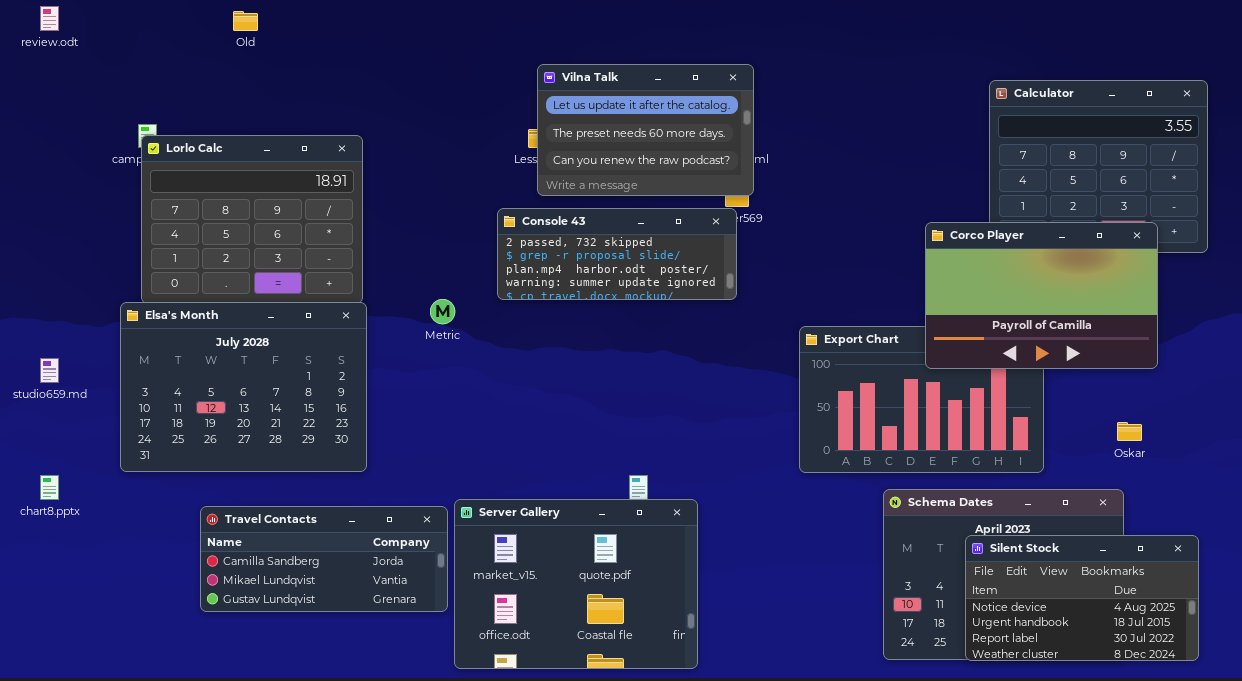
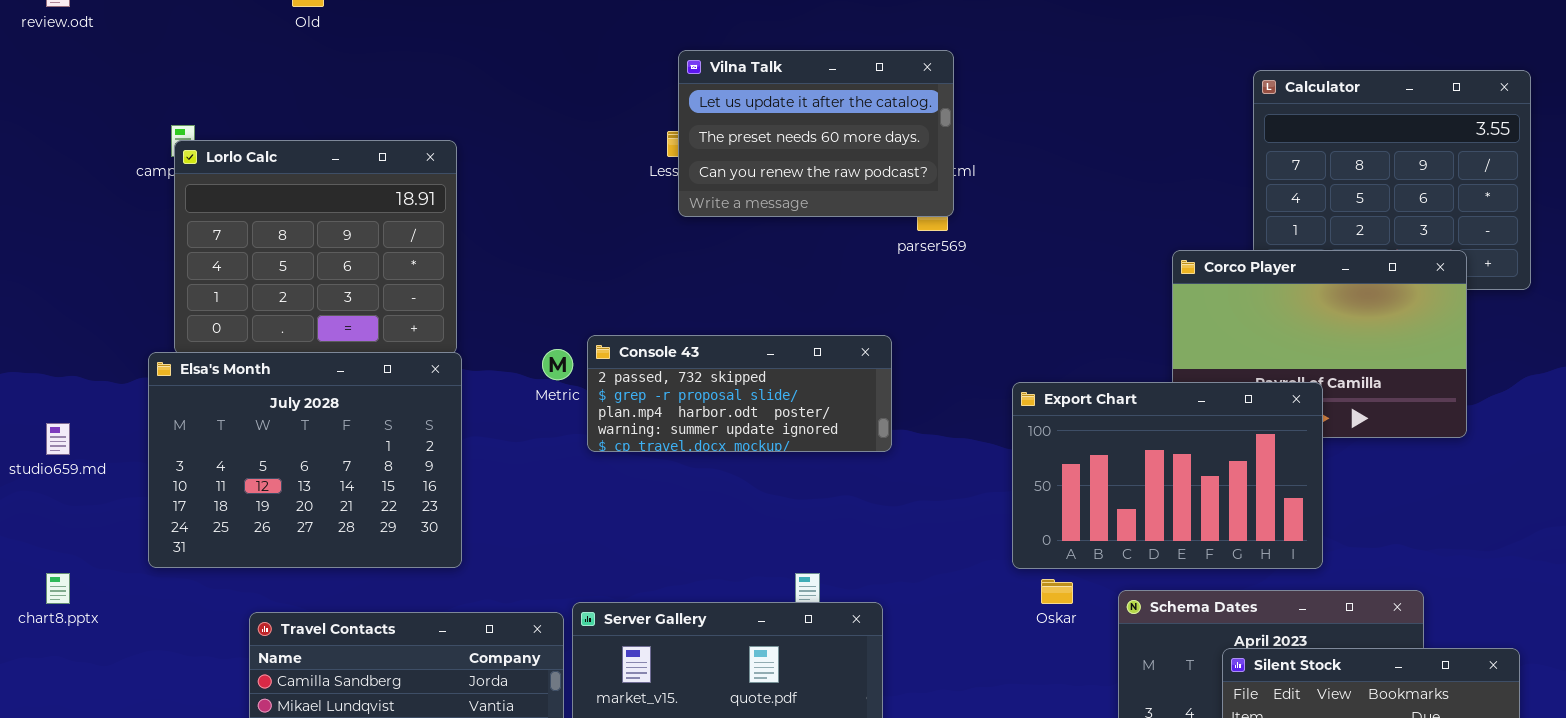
Console 43: [497,208,737,300] -> [587,335,892,452], moved
Export Chart: [799,326,1044,473] -> [1012,382,1323,569], raised
Oskar: [1117,422,1142,441] -> [1041,579,1073,604], moved

